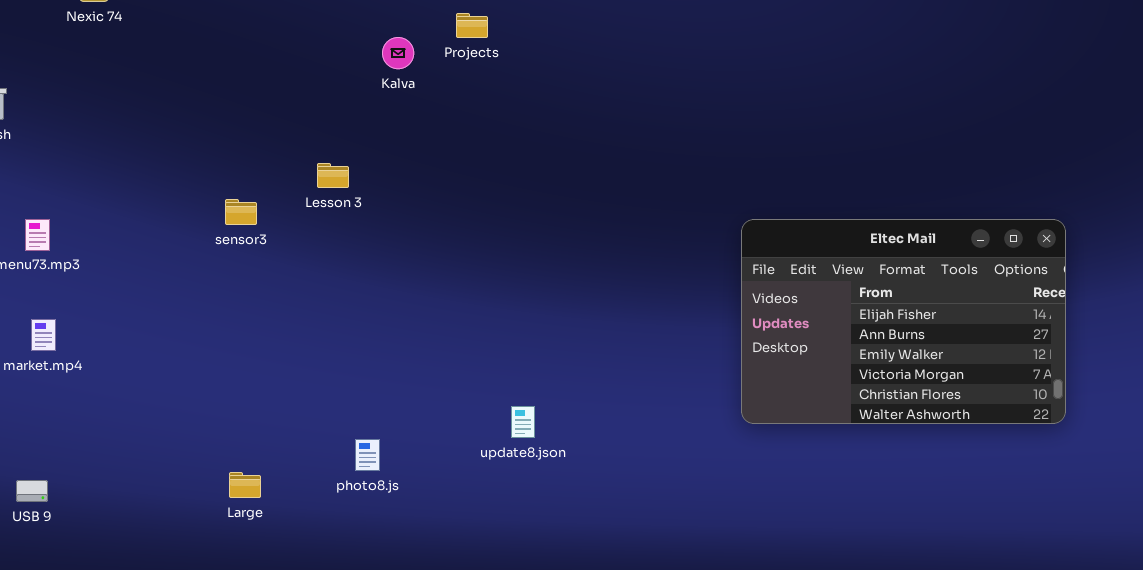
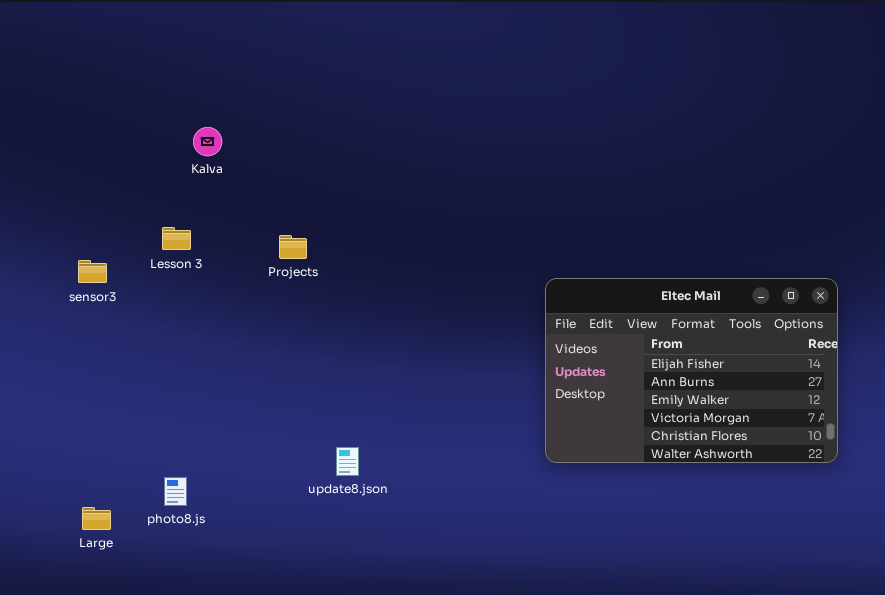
Projects: [456,13,488,38] -> [279,235,307,259], moved
Kalva: [382,37,414,69] -> [193,127,222,156], moved
photo8.js: [355,439,380,471] -> [164,477,187,506], moved

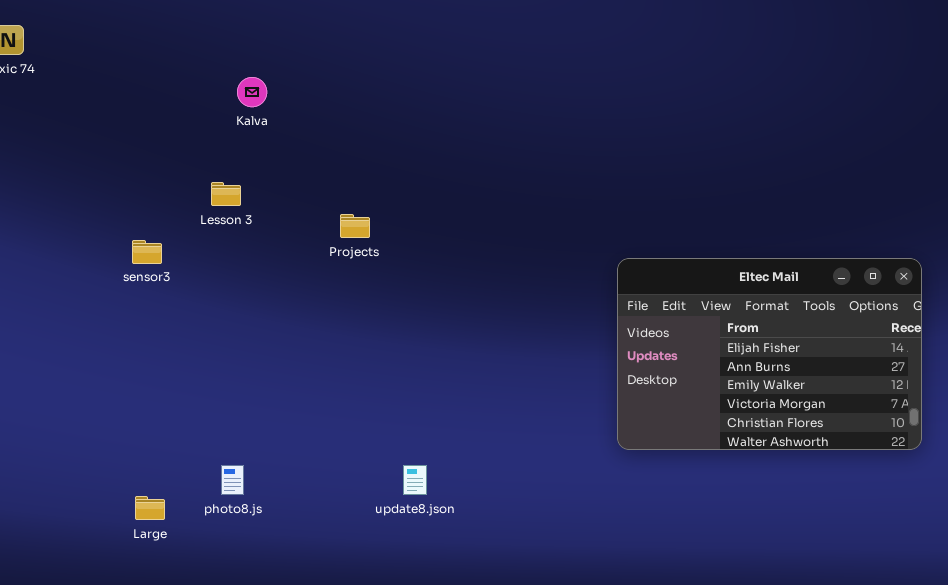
Kalva: [193,127,222,156] -> [237,77,267,107], moved
Lesson 3: [162,227,191,250] -> [211,182,241,206], moved
update8.json: [336,447,359,476] -> [403,465,427,495], moved

